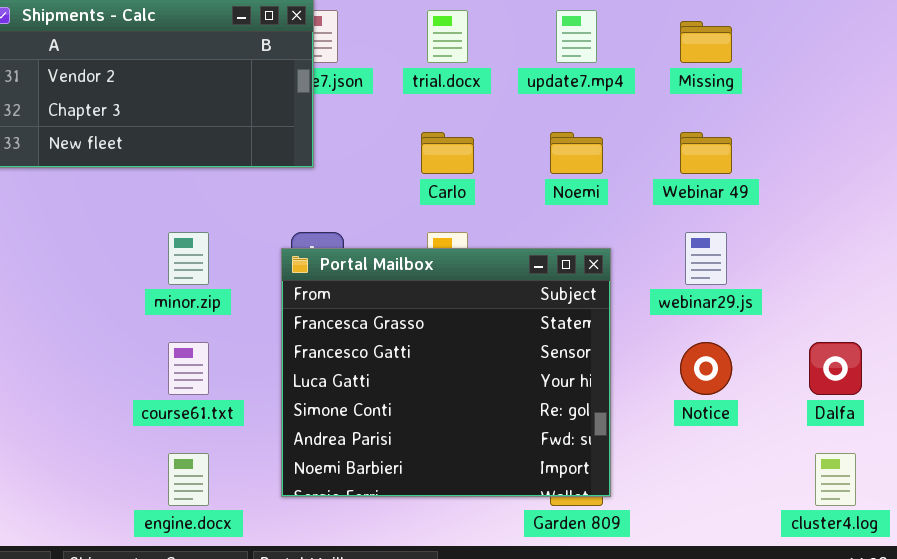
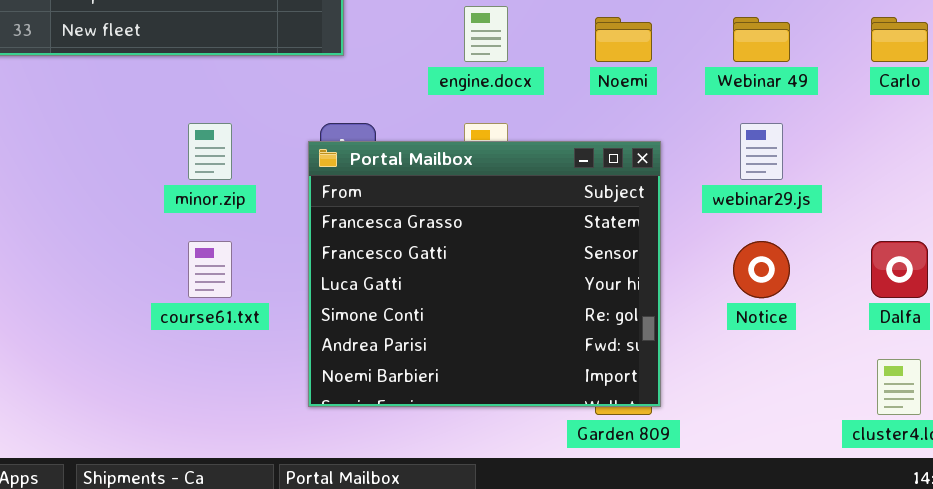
Carlo: [421,132,474,174] -> [871,17,928,62], moved
engine.docx: [168,453,209,506] -> [464,6,508,62], moved

